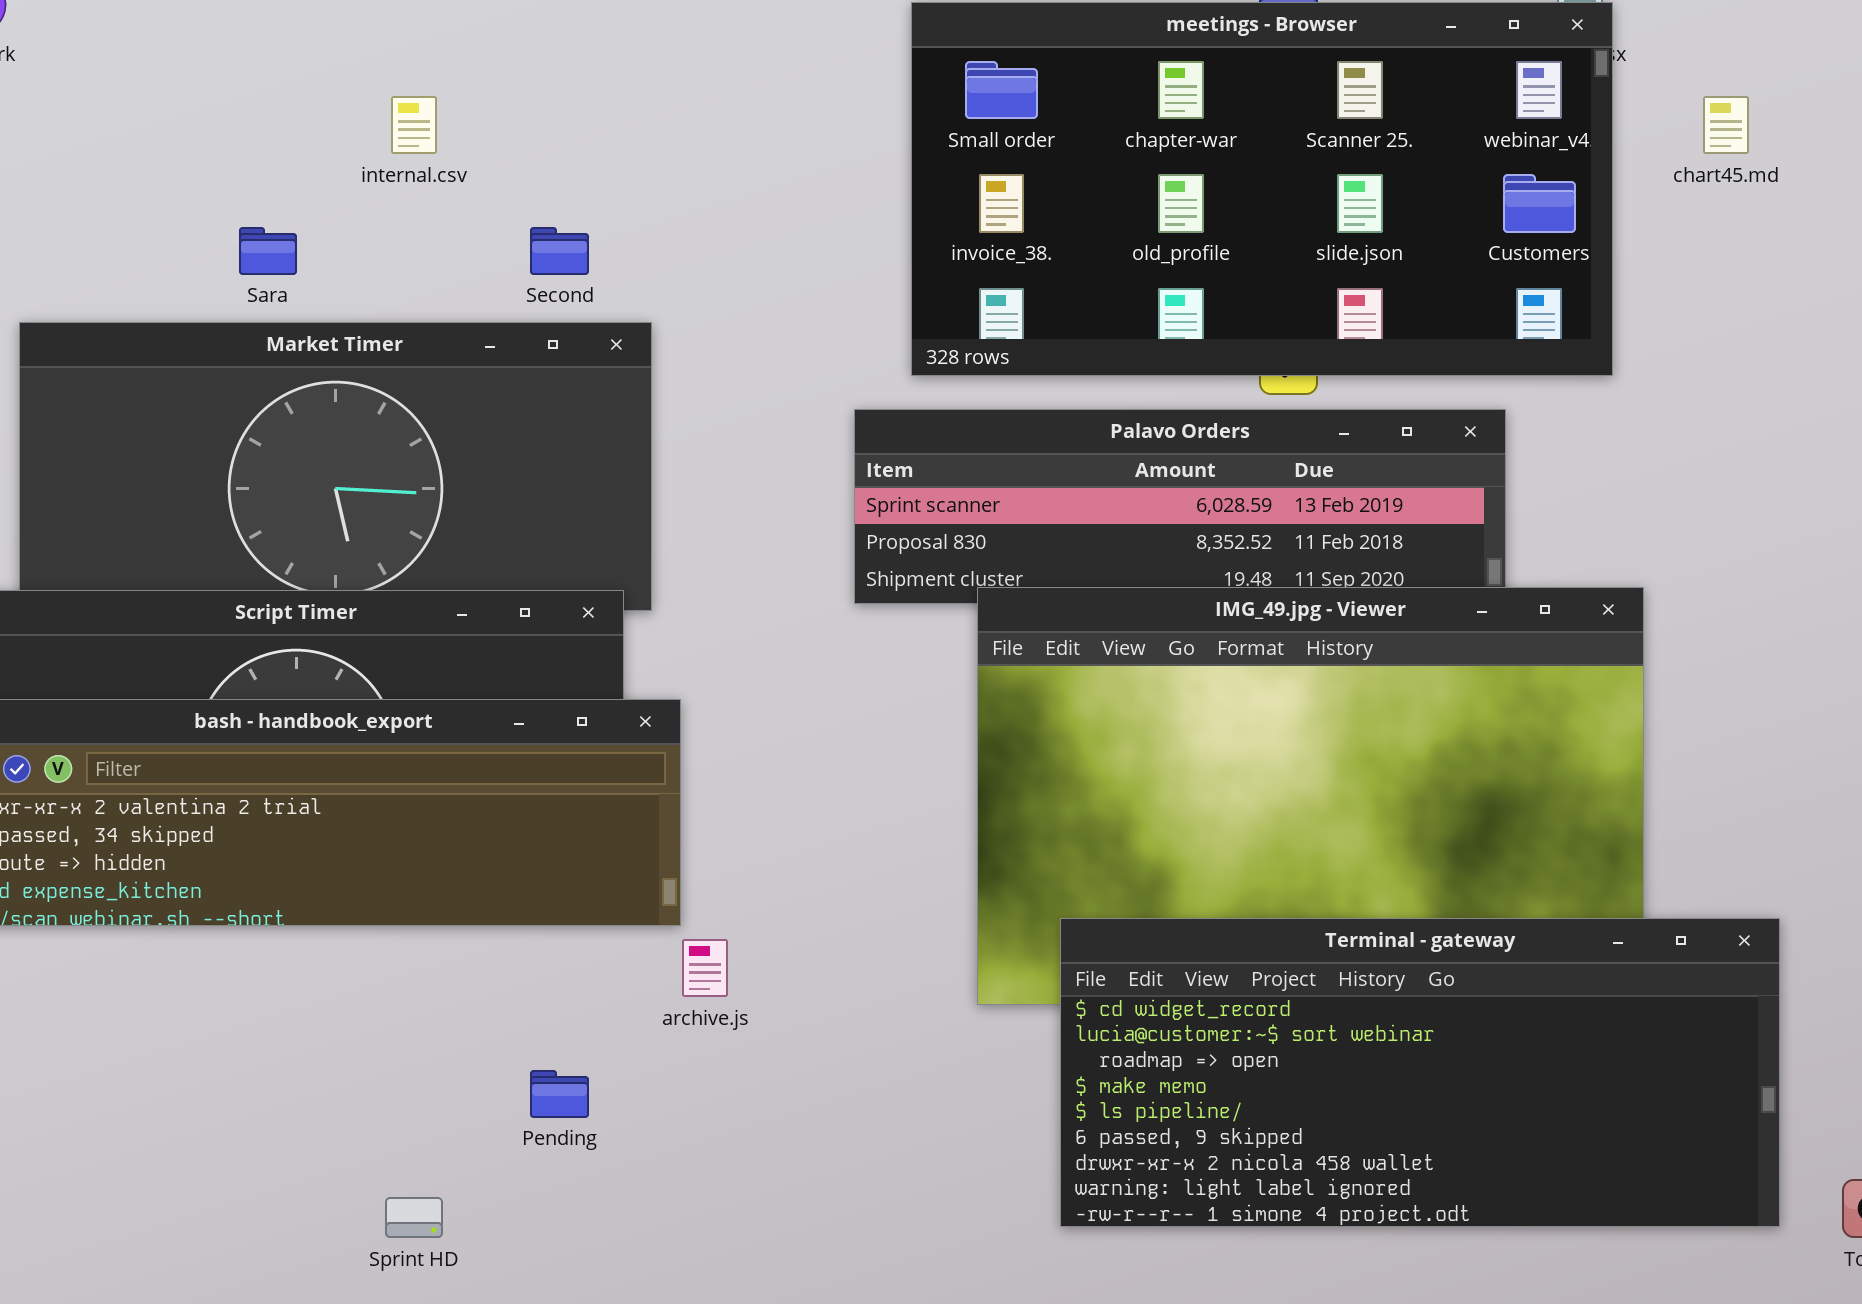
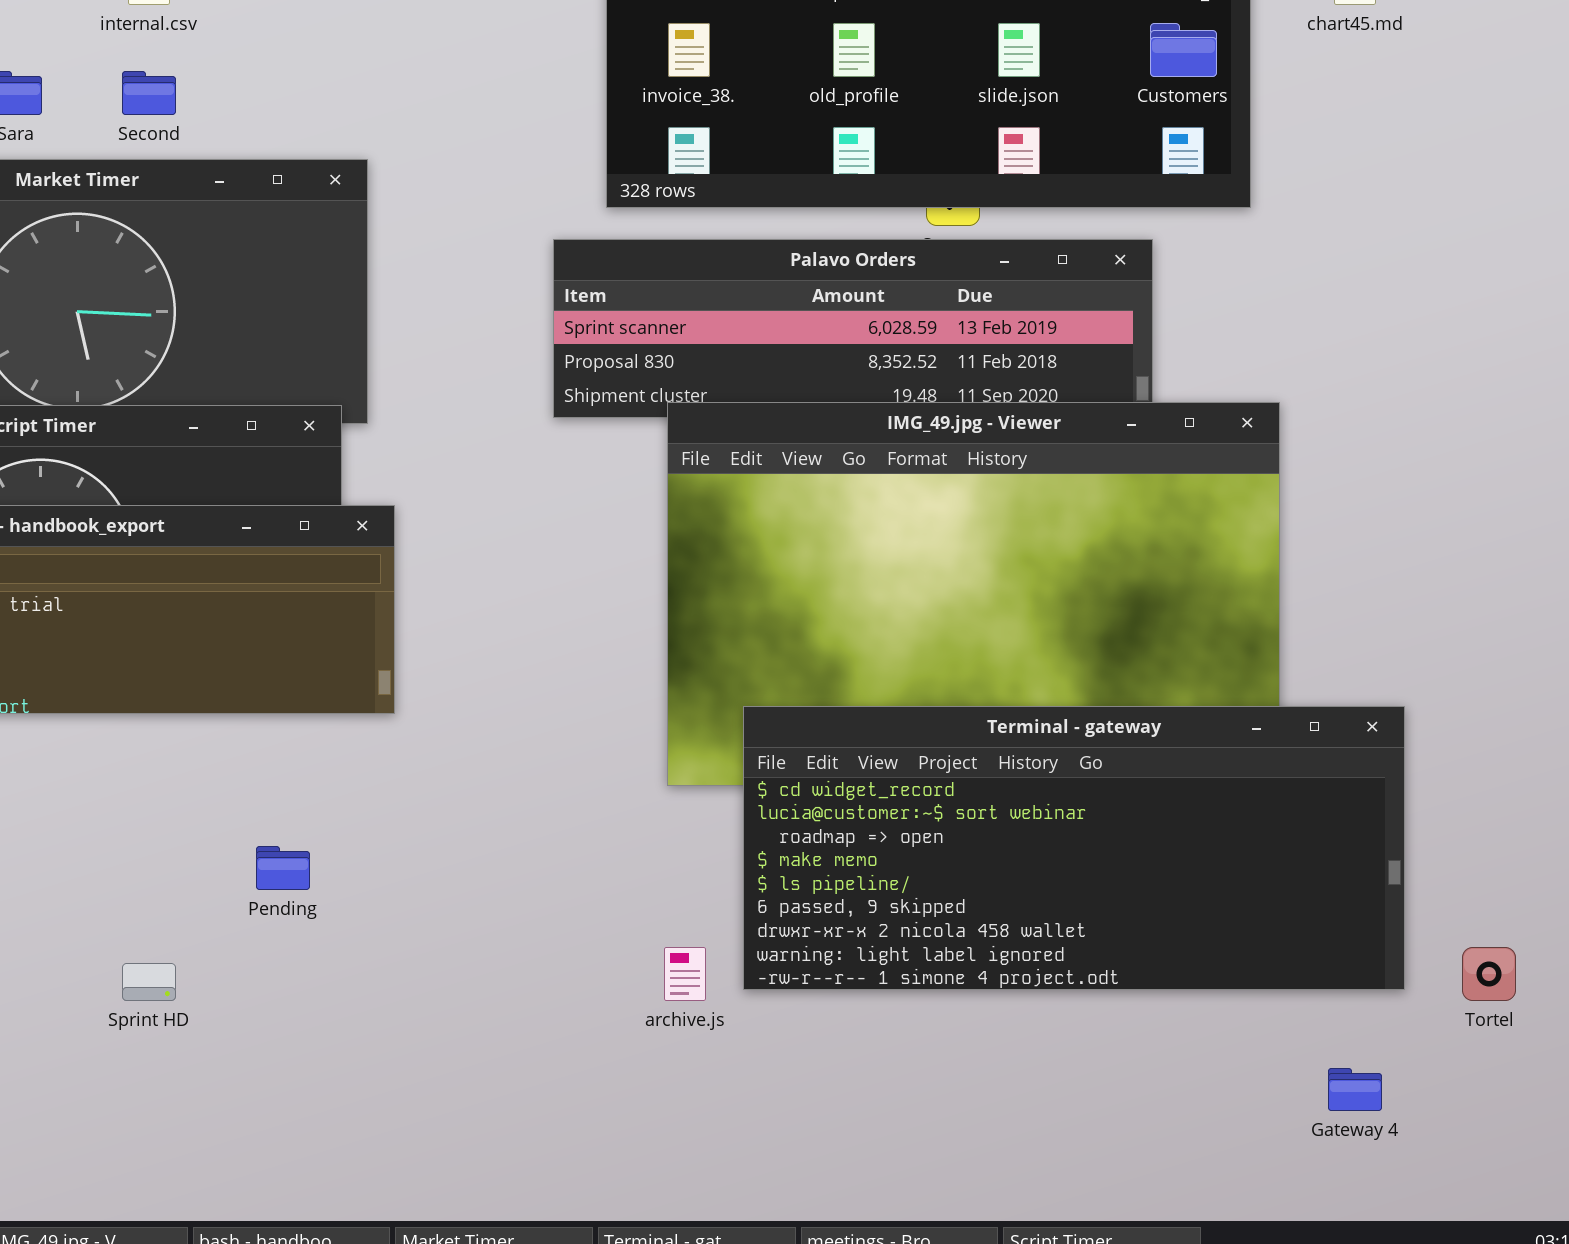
Second: [530,227,589,275] -> [122,71,176,115], moved
archive.js: [682,939,728,997] -> [664,947,706,1001], moved

